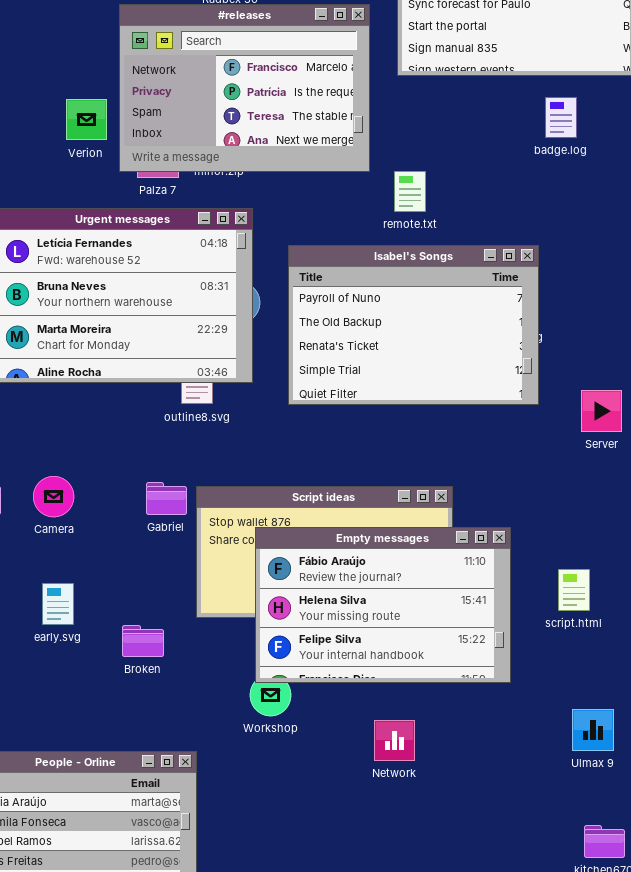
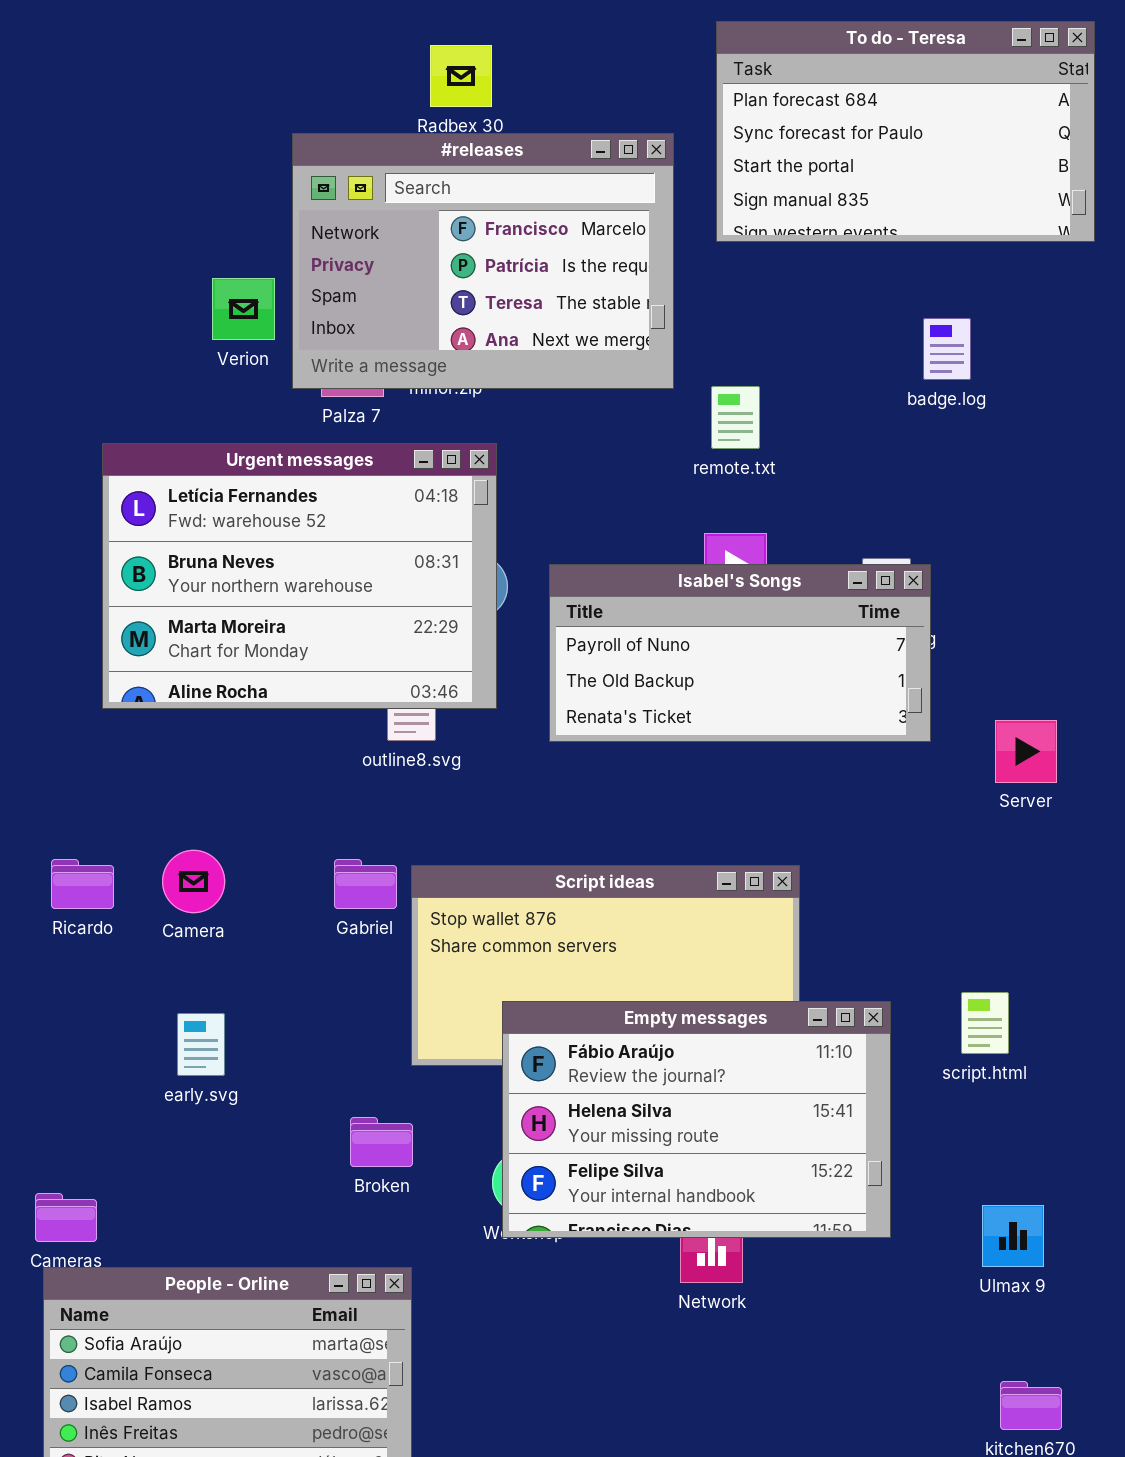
badge.log: [545,97,577,138] -> [923,318,971,380], moved
Isabel's Songs: [288,245,539,405] -> [549,564,931,742], resized
Empty messages: [255,527,511,683] -> [502,1001,891,1238], moved
Broken: [122,625,164,657] -> [350,1117,413,1167], moved

